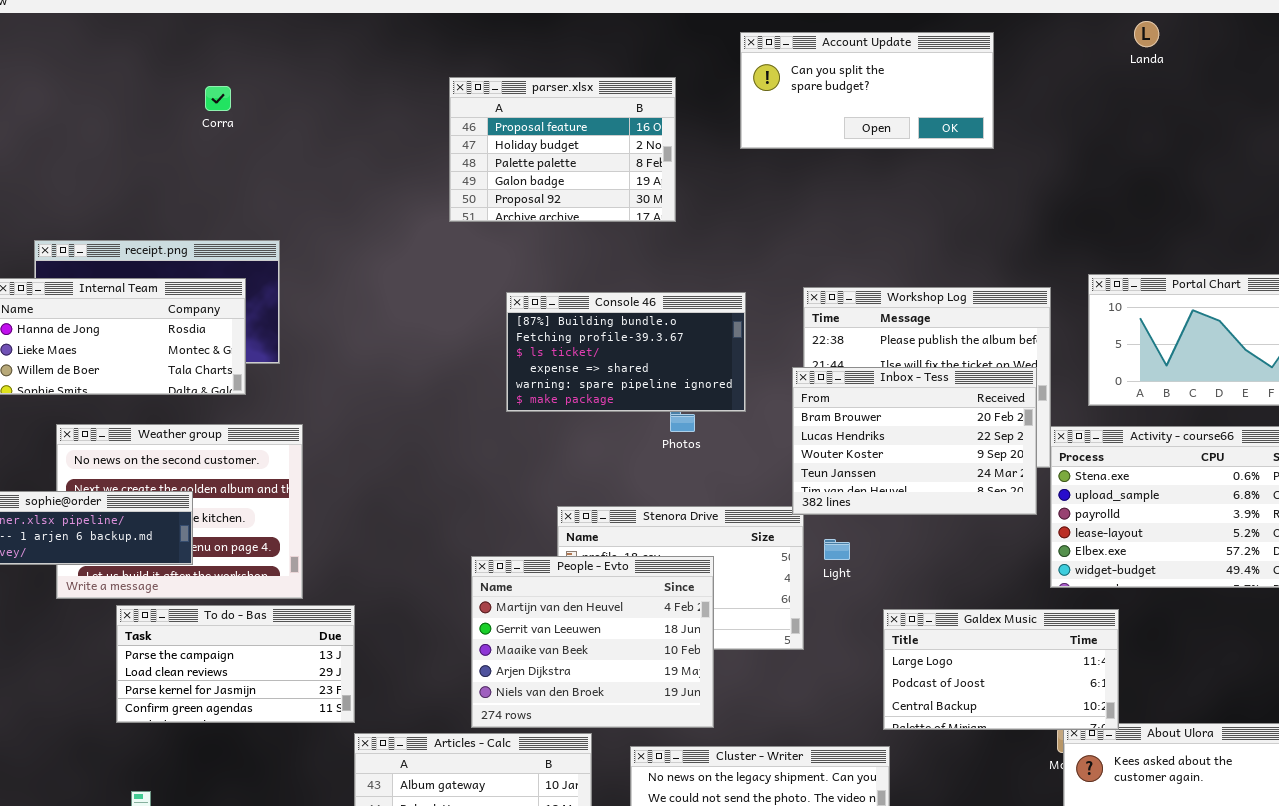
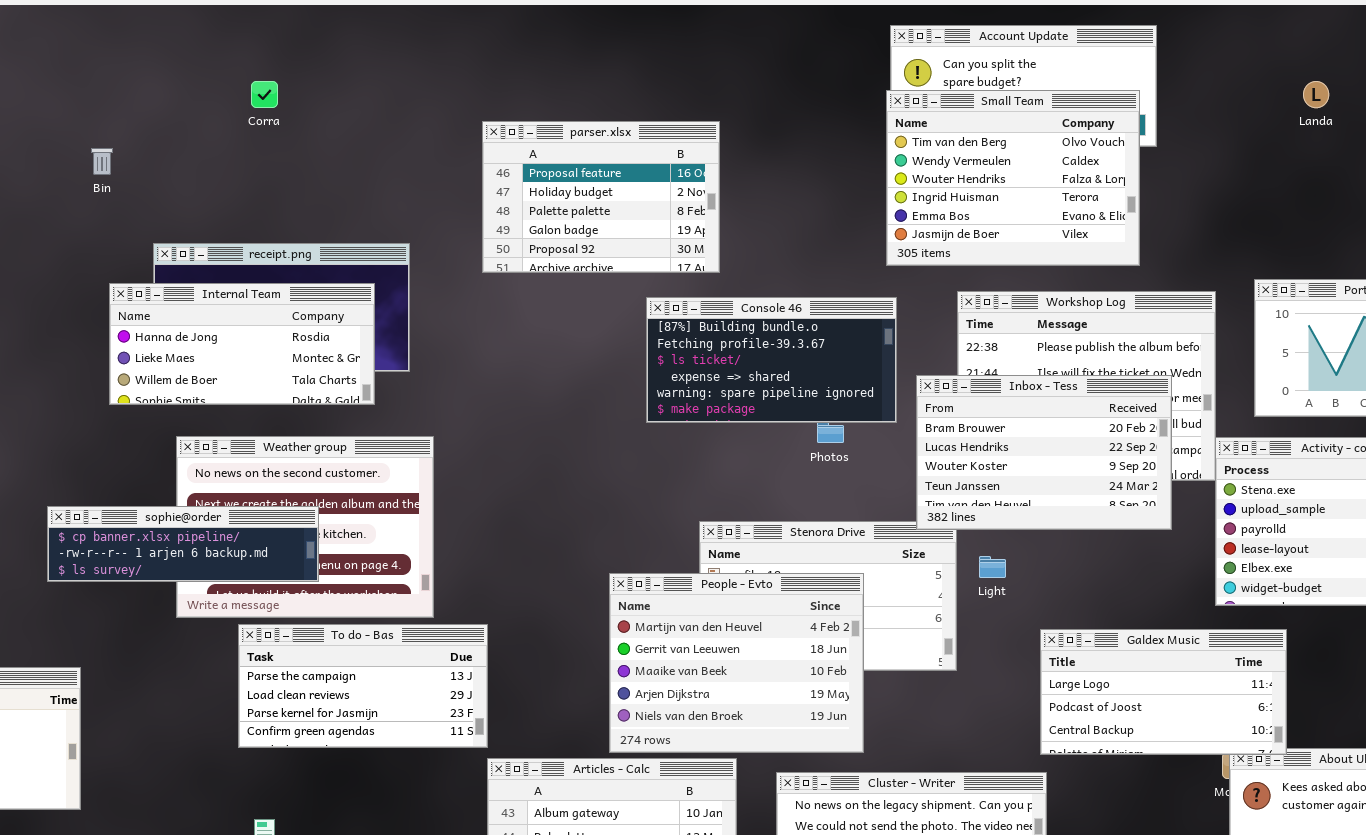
Landa: [1134,21,1159,47] -> [1303,81,1329,108], moved
parser.xlsx: [449,77,676,222] -> [482,121,720,273], moved
Corra: [205,86,231,111] -> [251,81,278,108], moved
Small Team: none -> [886,90,1140,266], opened
Inbox - Tess: [792,367,1037,515] -> [916,375,1172,530], moved

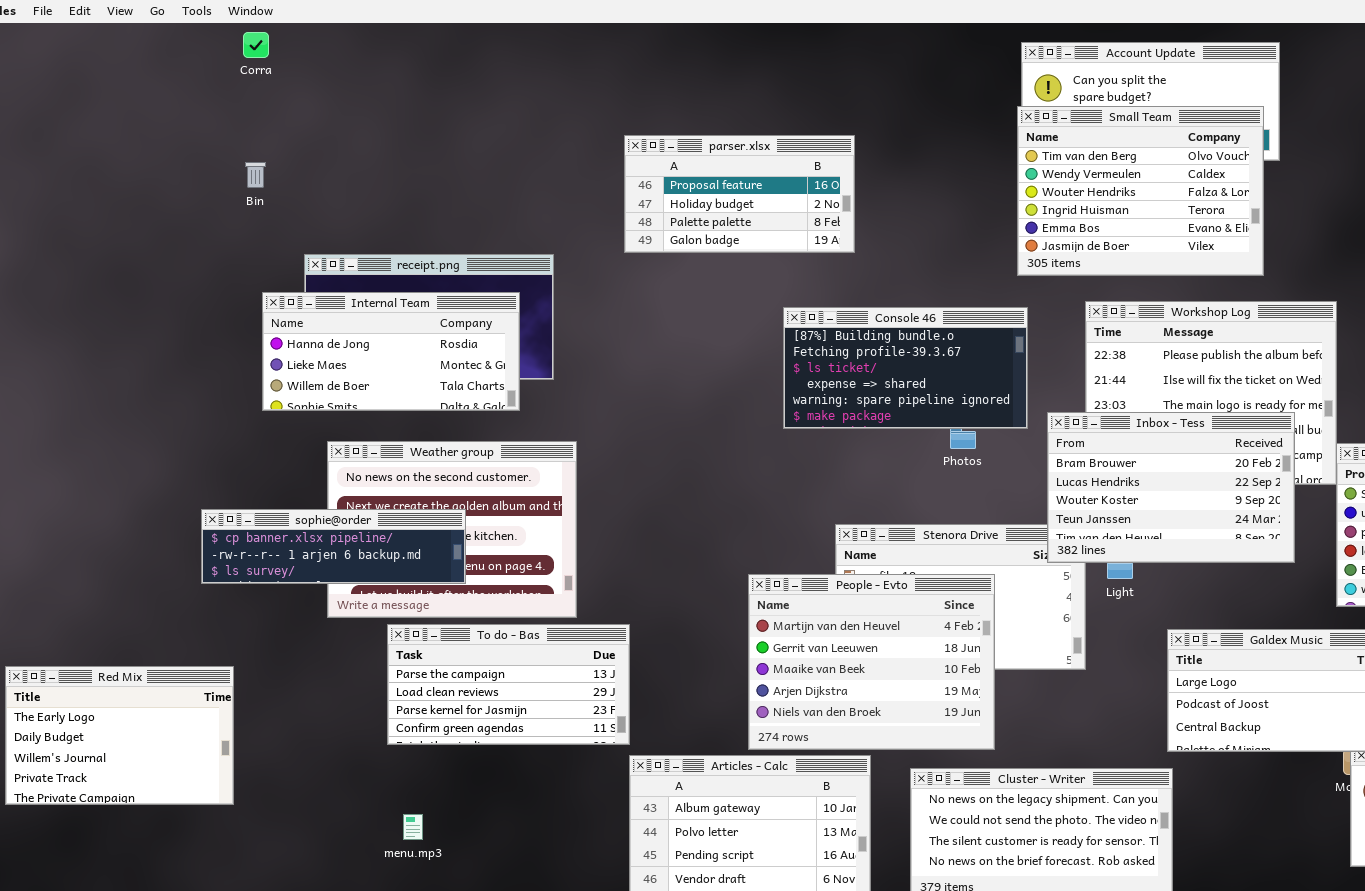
Corra: [251,81,278,108] -> [243,32,269,58], moved
parser.xlsx: [482,121,720,273] -> [624,135,855,253], resized
Inbox - Tess: [916,375,1172,530] -> [1047,412,1295,563], moved

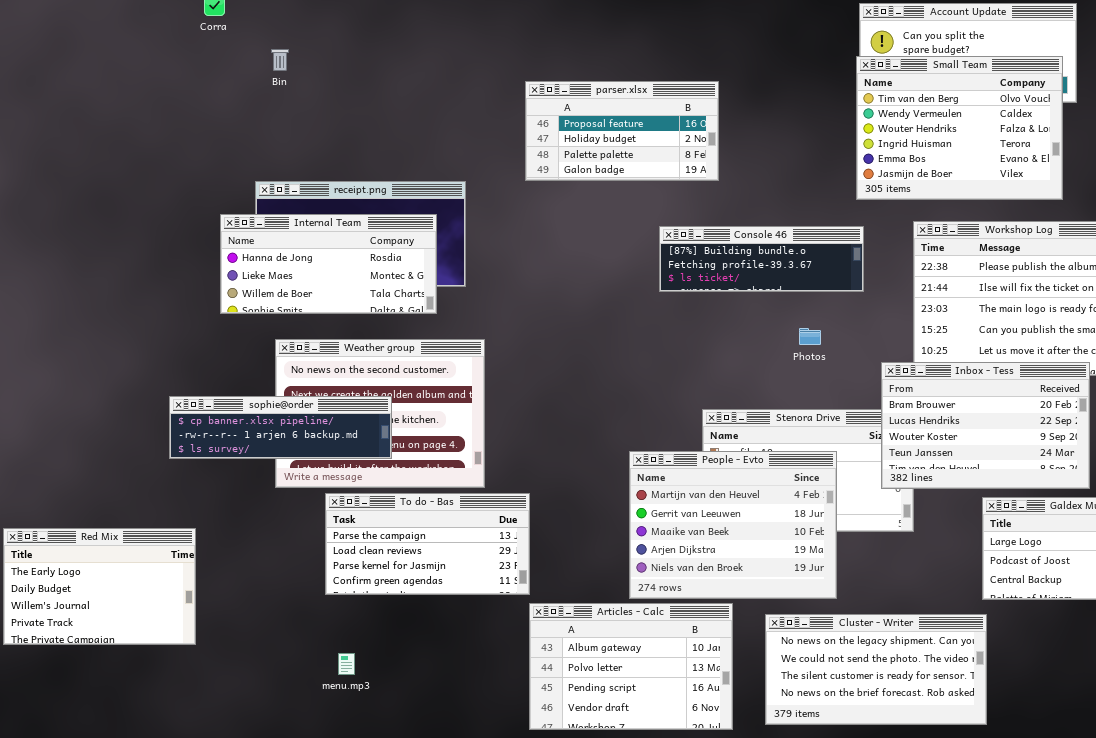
Bin: [245,162,266,188] -> [271,49,289,71], moved
Console 46: [783,307,1028,429] -> [659,226,864,292], resized
Inbox - Tess: [1047,412,1295,563] -> [881,362,1090,489], moved

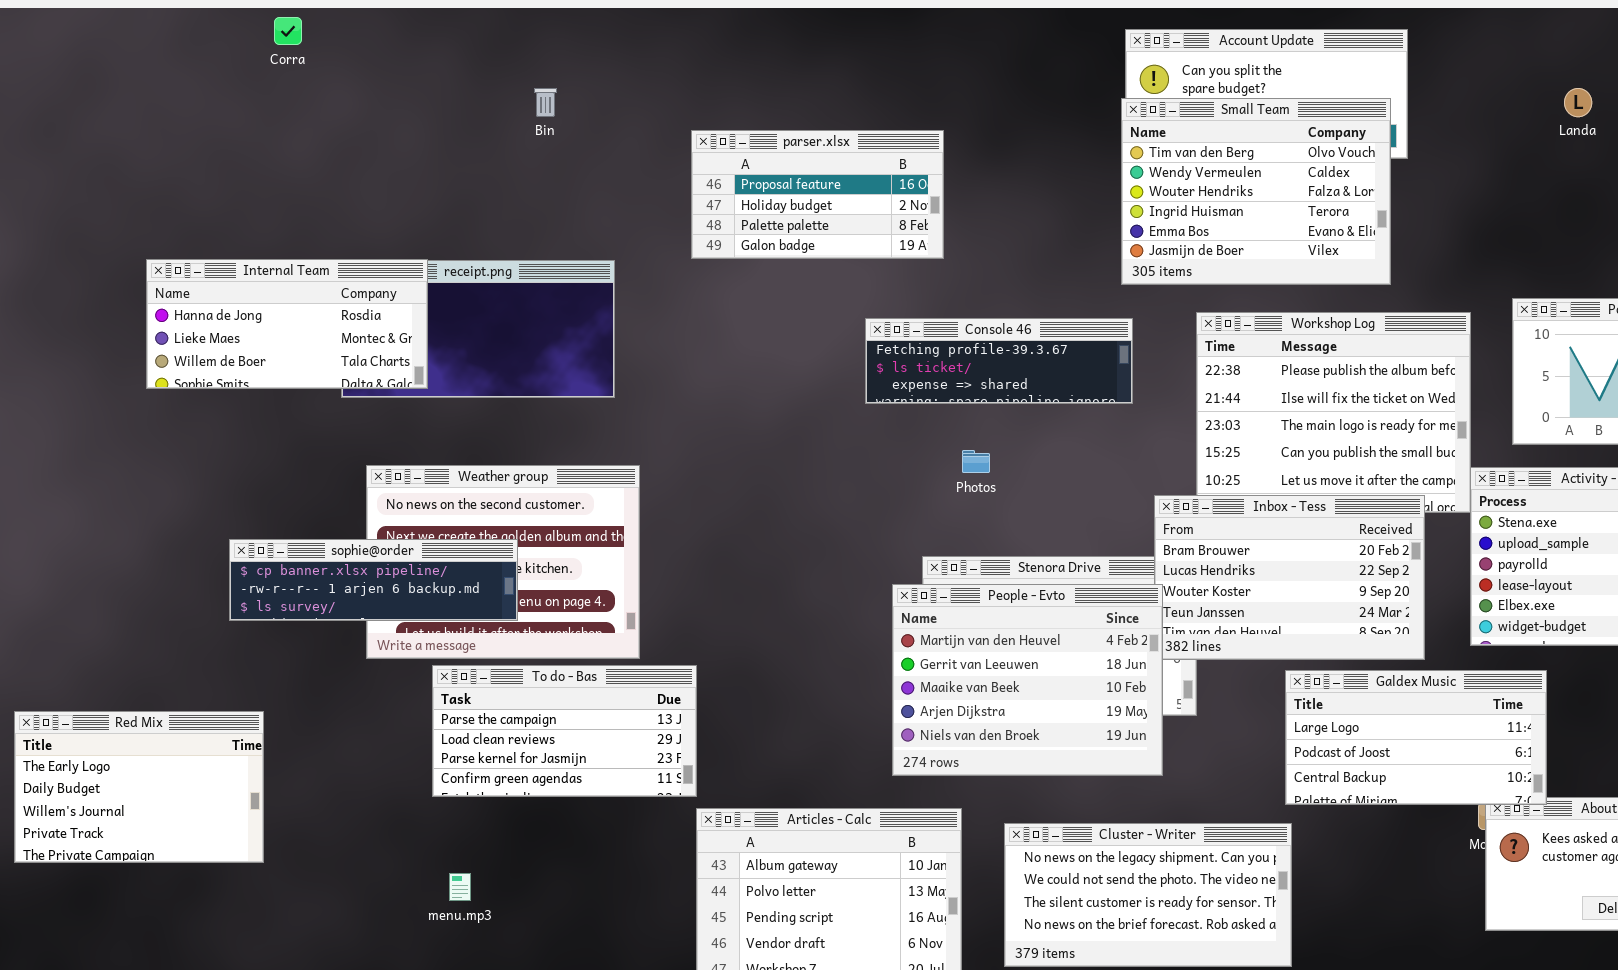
Bin: [271,49,289,71] -> [534,88,557,117], moved
Internal Team: [220,214,437,314] -> [146,259,428,389], moved
Console 46: [659,226,864,292] -> [865,318,1133,404], scrolled down 1 row
Photos: [799,328,821,345] -> [962,450,990,473], moved
People - Evto: [629,451,837,599] -> [892,584,1163,776], moved

